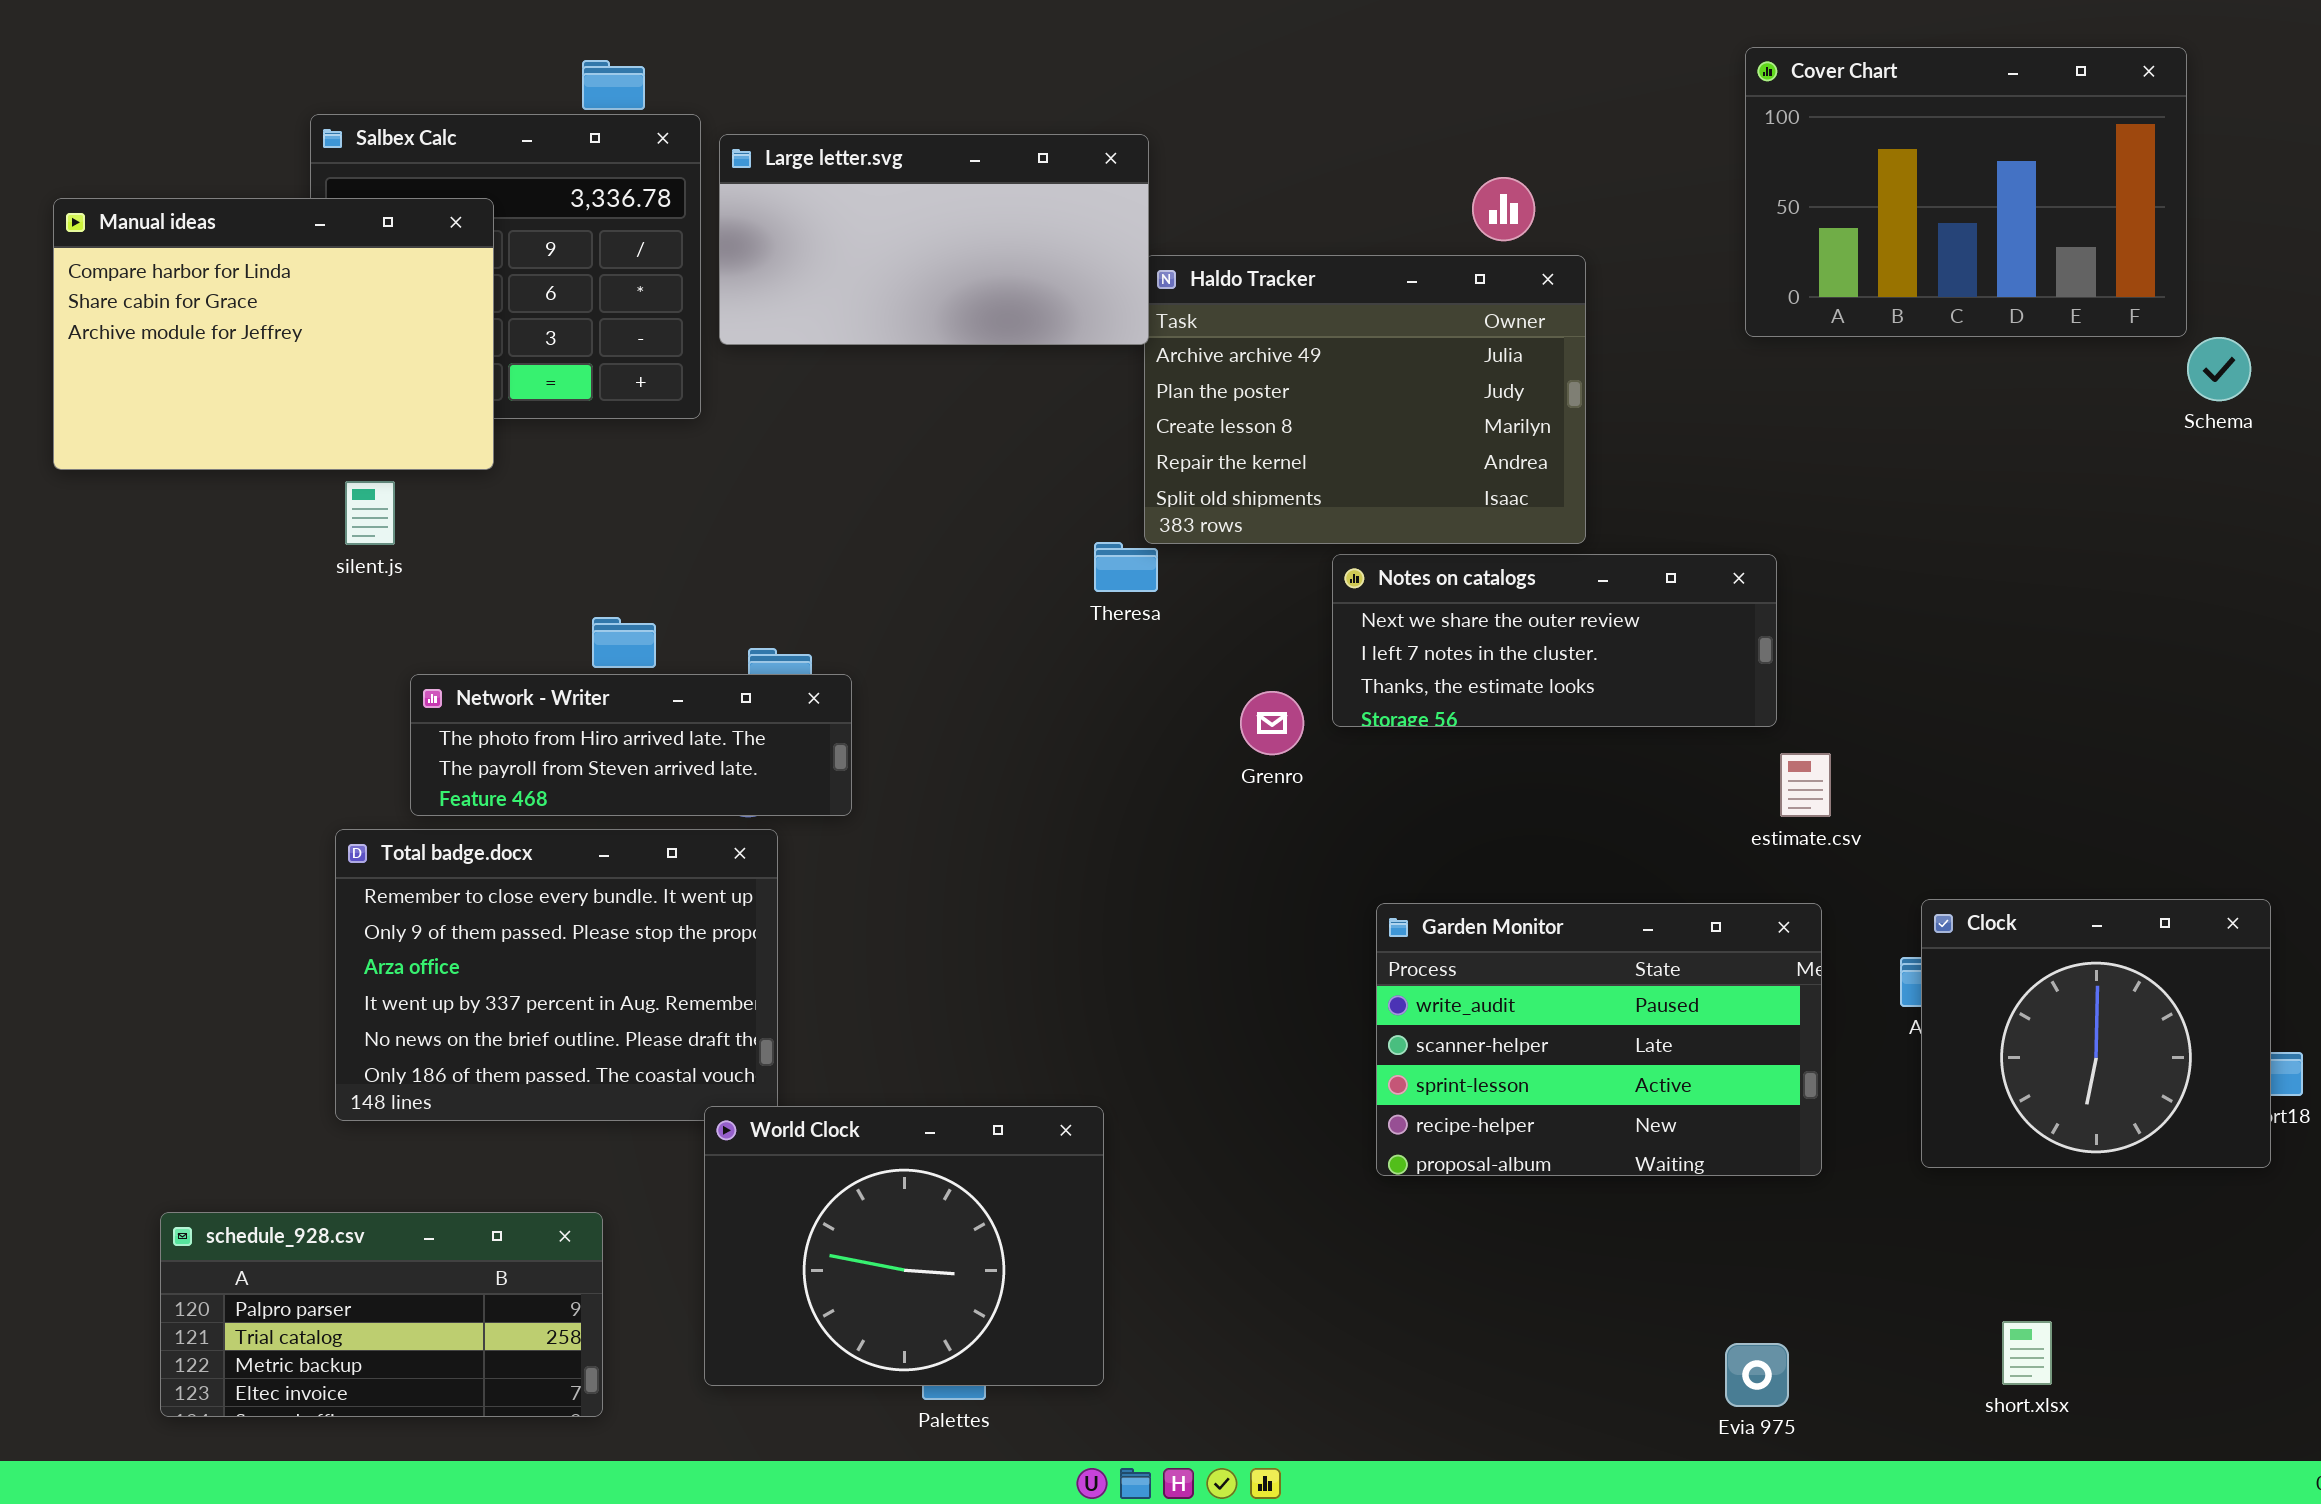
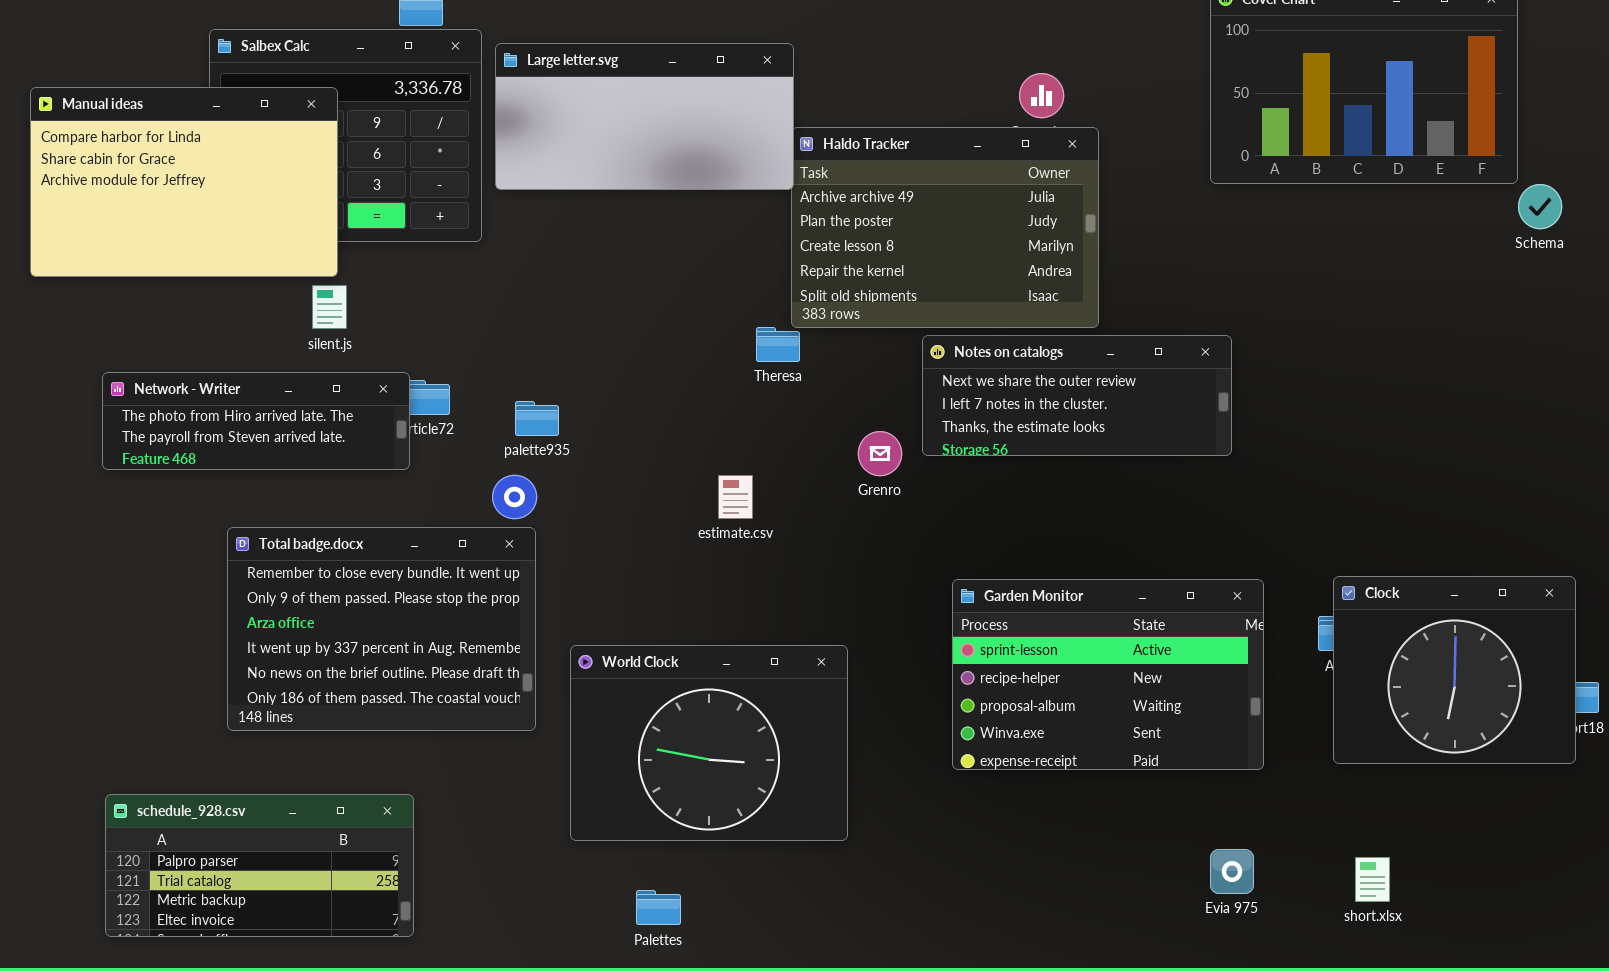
silent.js: [345,481,395,545] -> [312,285,347,329], moved
Network - Writer: [410,674,852,816] -> [102,372,410,470], moved
estimate.csv: [1780,753,1831,817] -> [718,475,753,519], moved
Garden Monitor: [1376,903,1822,1176] -> [952,579,1264,770], scrolled down 2 rows
World Clock: [704,1106,1104,1386] -> [570,645,848,841], moved
short.xlsx: [2002,1321,2052,1385] -> [1355,857,1390,902], moved
Evia 975: [1725,1343,1789,1407] -> [1210,849,1254,894], moved

